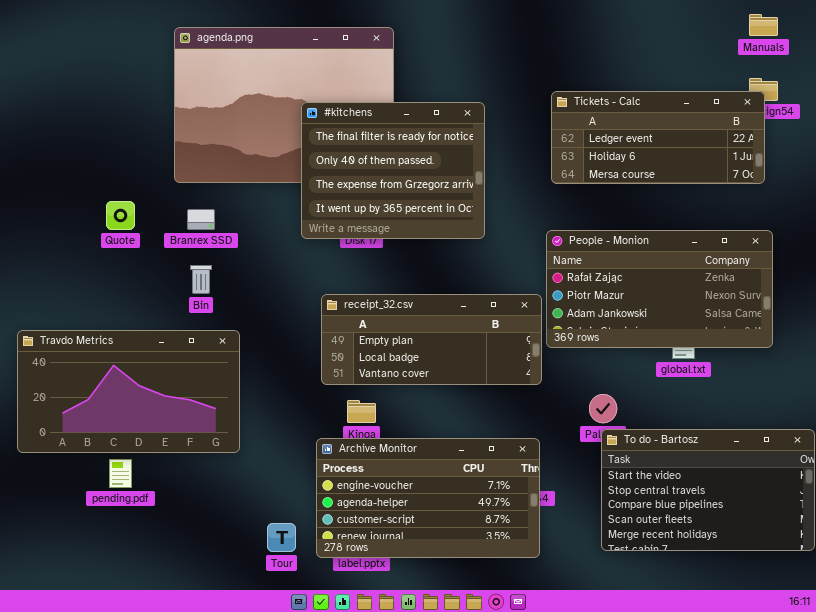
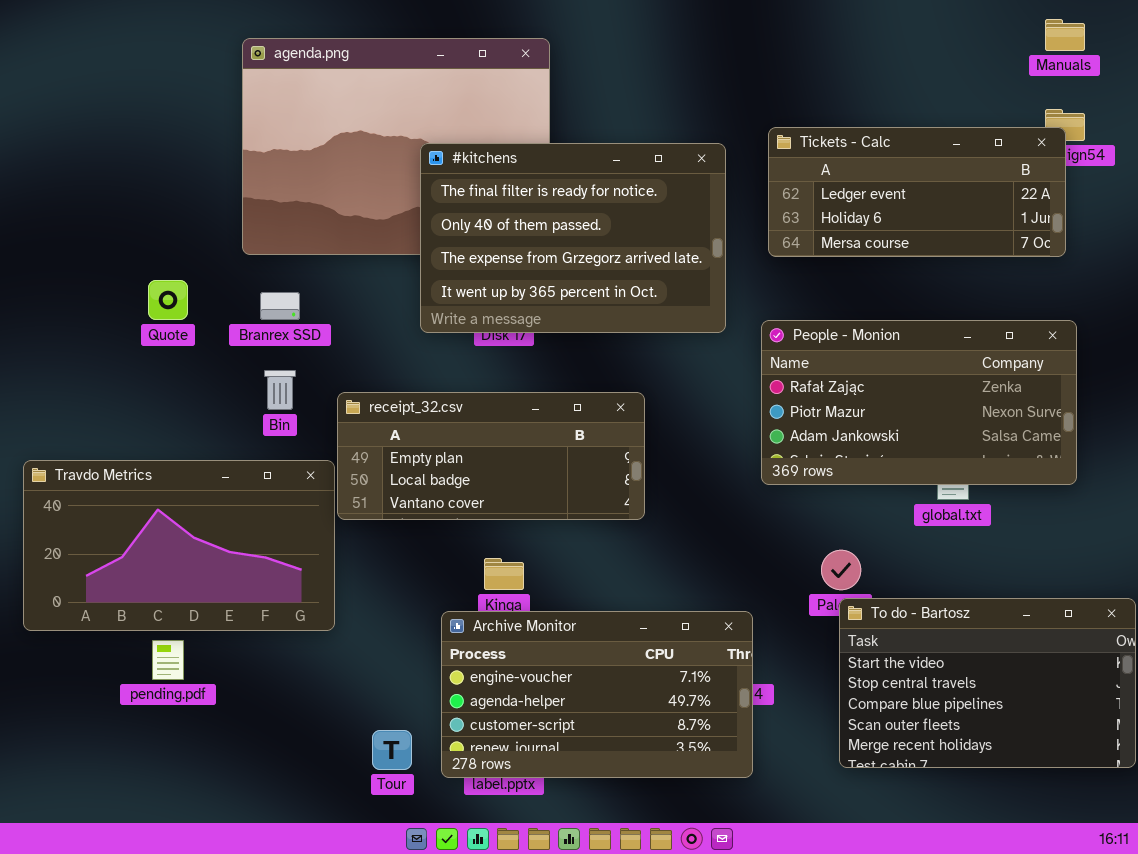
#kitchens: [301,102,485,239] -> [420,143,726,333], resized
receipt_32.csv: [321,294,542,385] -> [337,392,645,520], moved

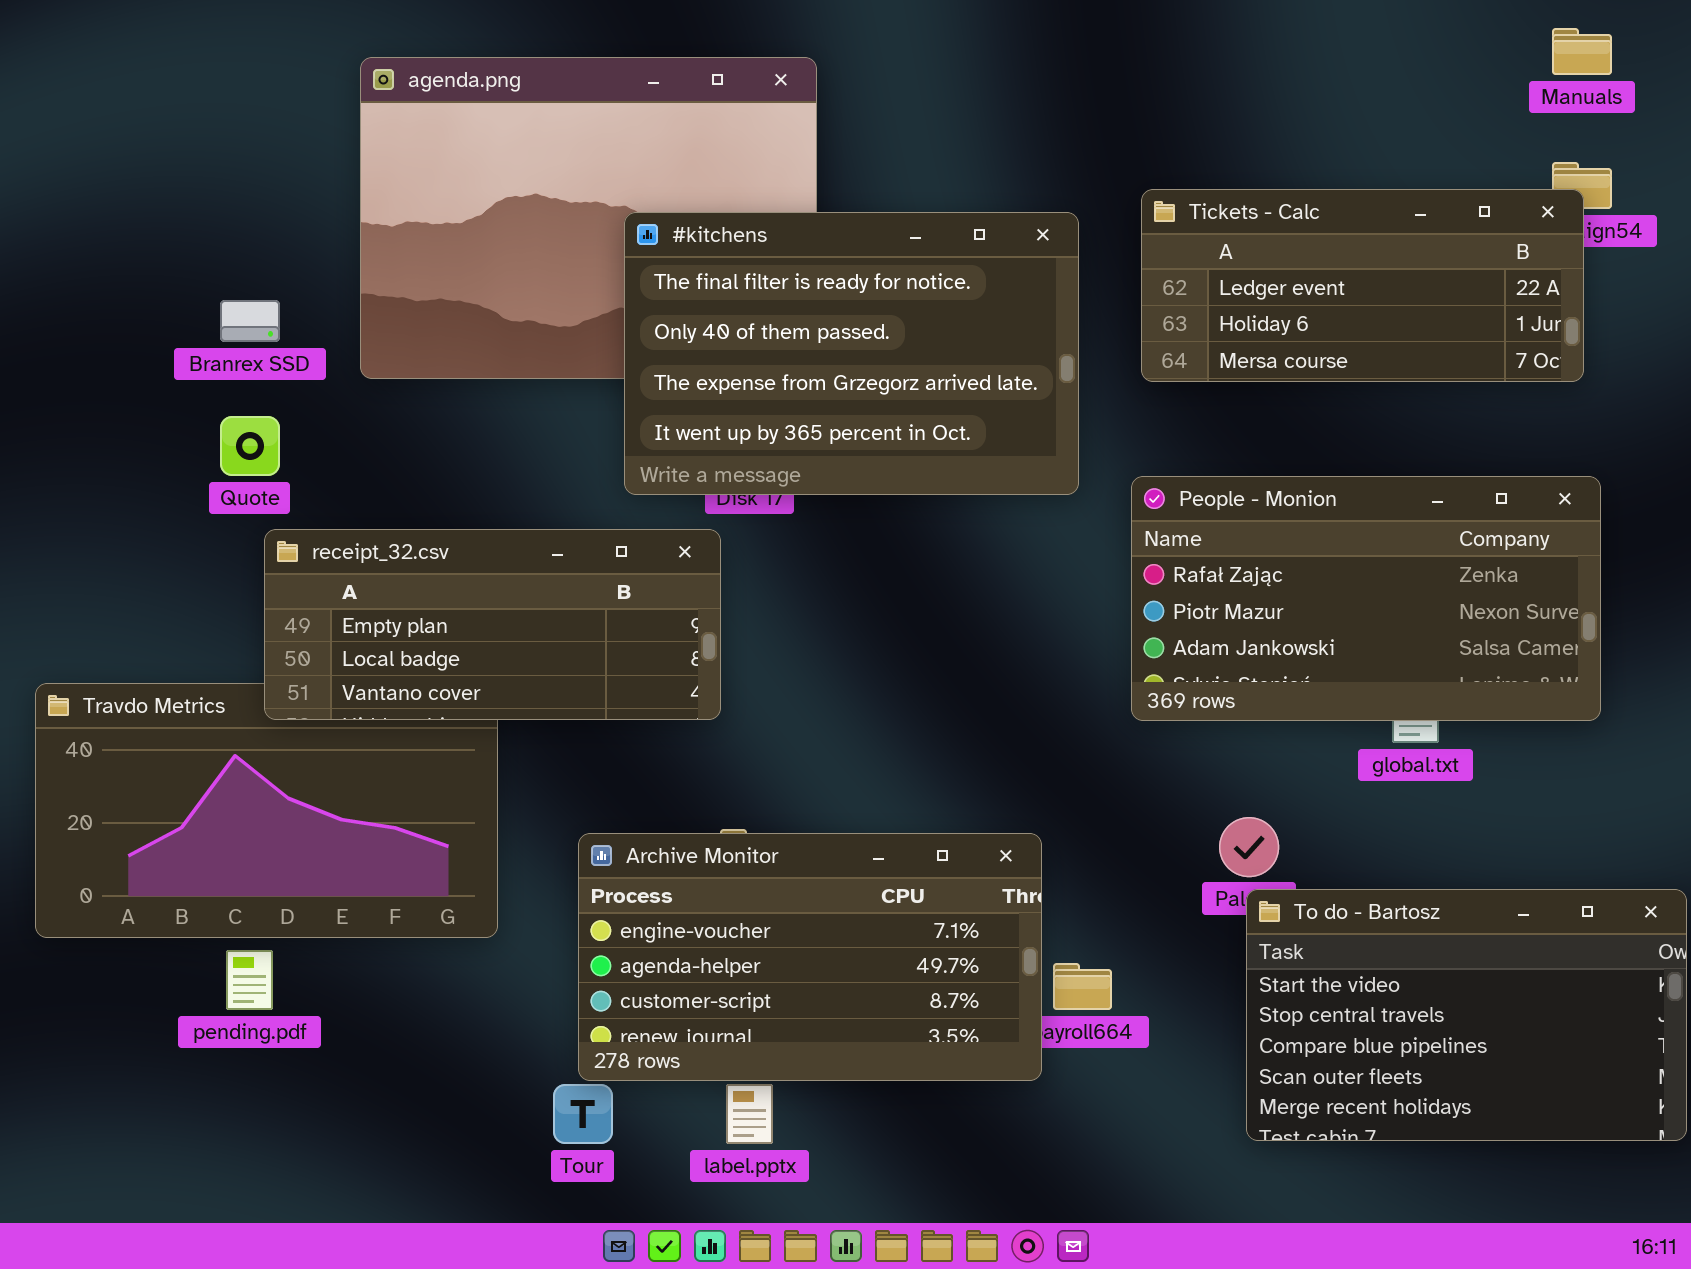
Branrex SSD: [260,292,300,320] -> [220,300,280,342], moved
receipt_32.csv: [337,392,645,520] -> [264,529,721,720], moved
Archive Monitor: [441,611,753,778] -> [578,833,1042,1081], moved

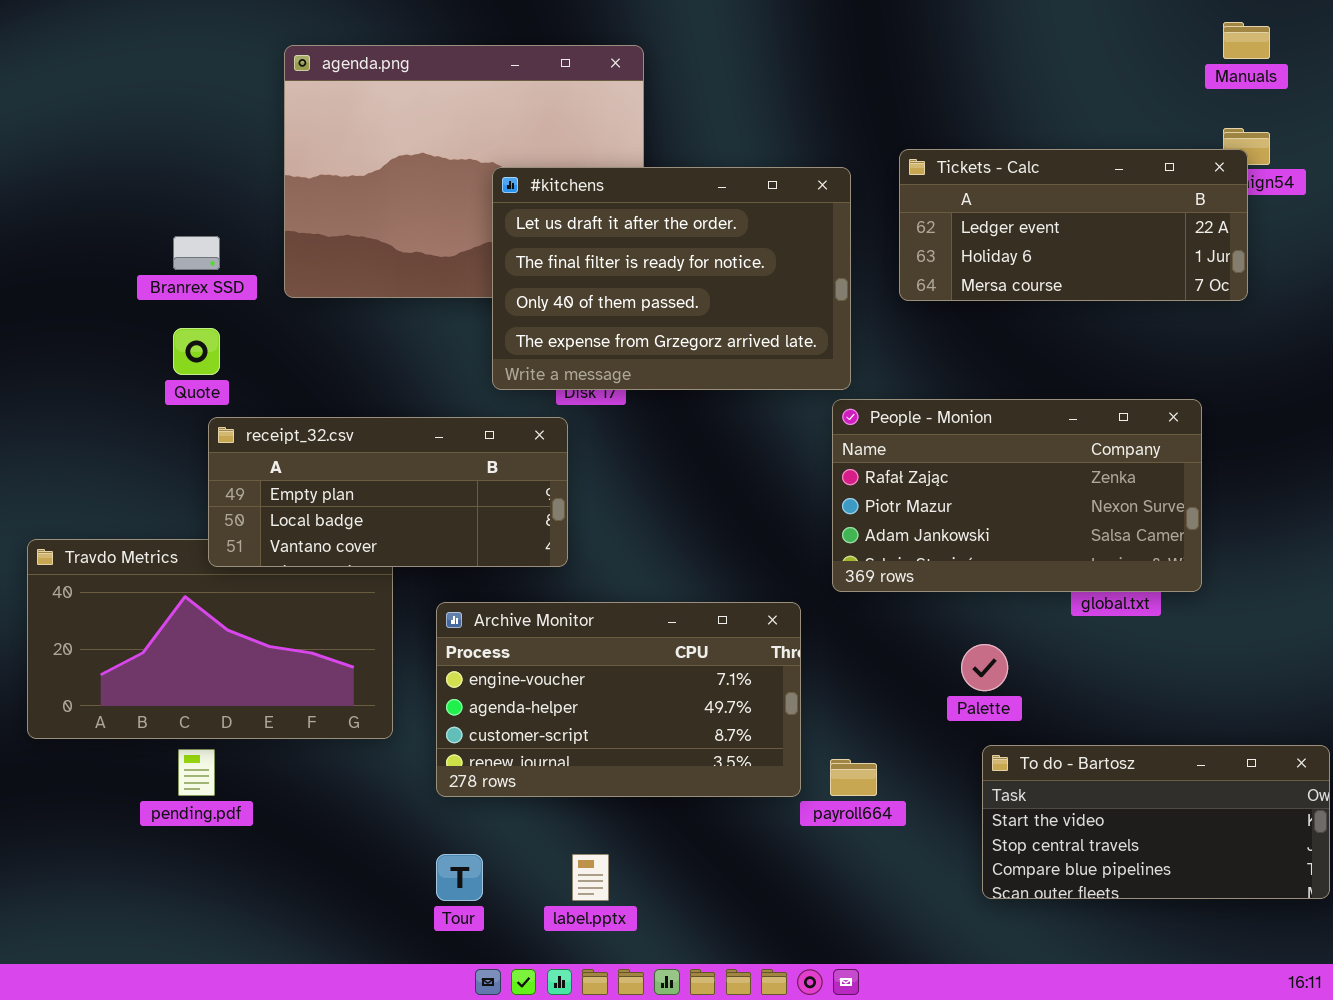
#kitchens: [624,212,1079,495] -> [492,167,851,390], scrolled up 1 row
People - Monion: [1131,476,1601,721] -> [832,399,1202,592], moved
Archive Monitor: [578,833,1042,1081] -> [436,602,801,797], moved
To do - Bartosz: [1246,889,1687,1141] -> [982,745,1330,899], resized

